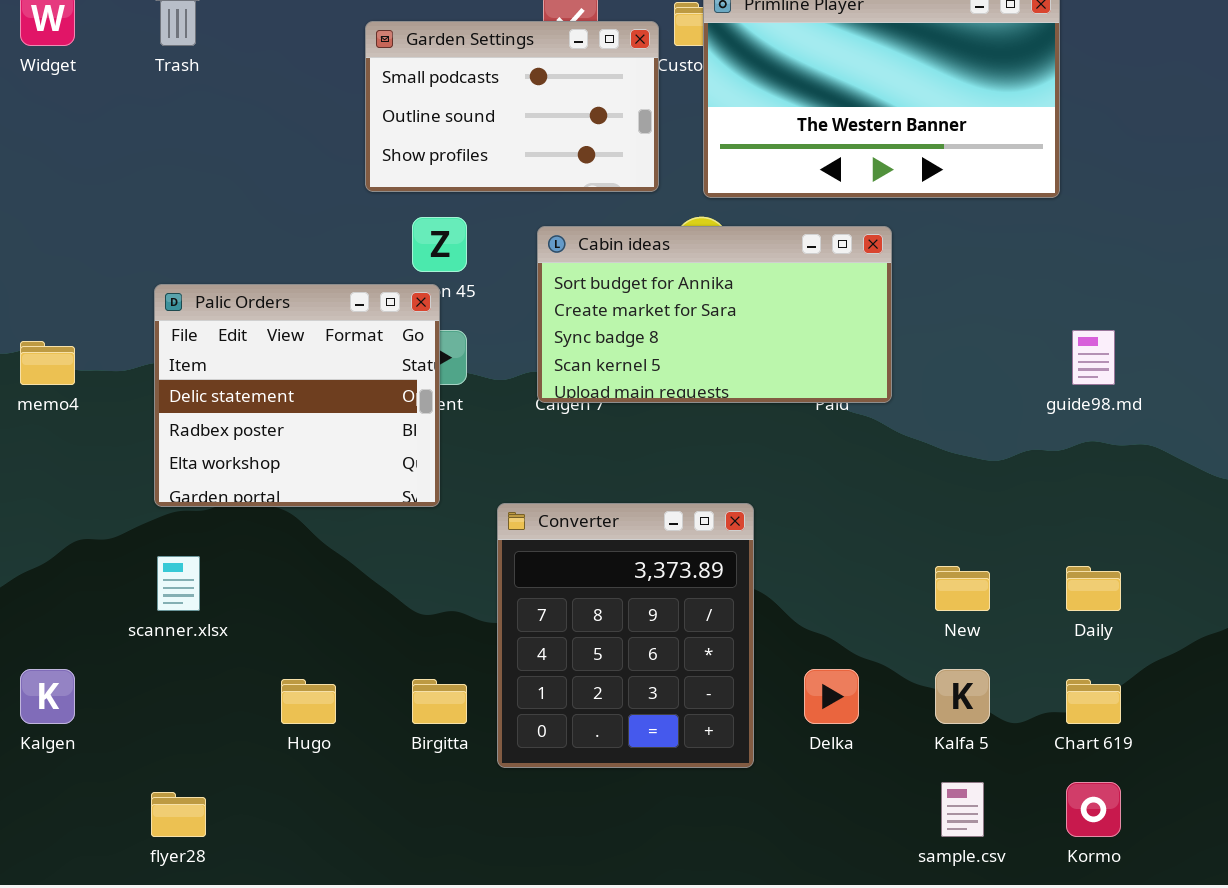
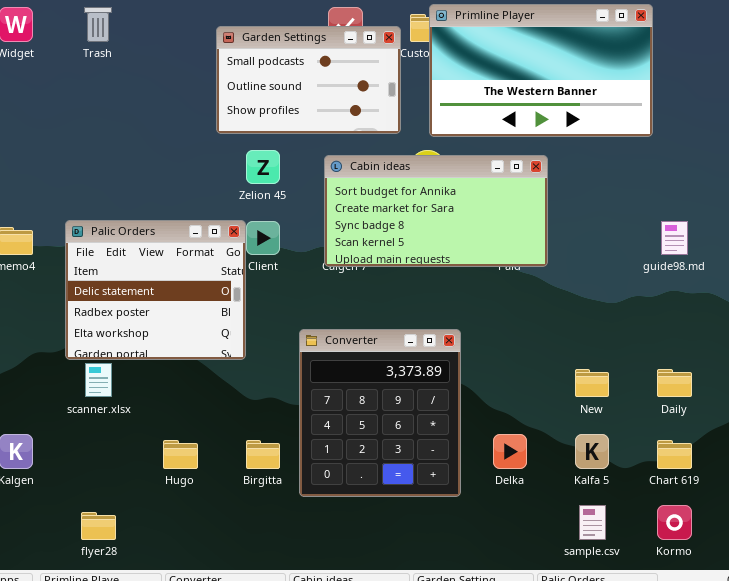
Palic Orders: [154,284,440,507] -> [65,220,246,360], moved

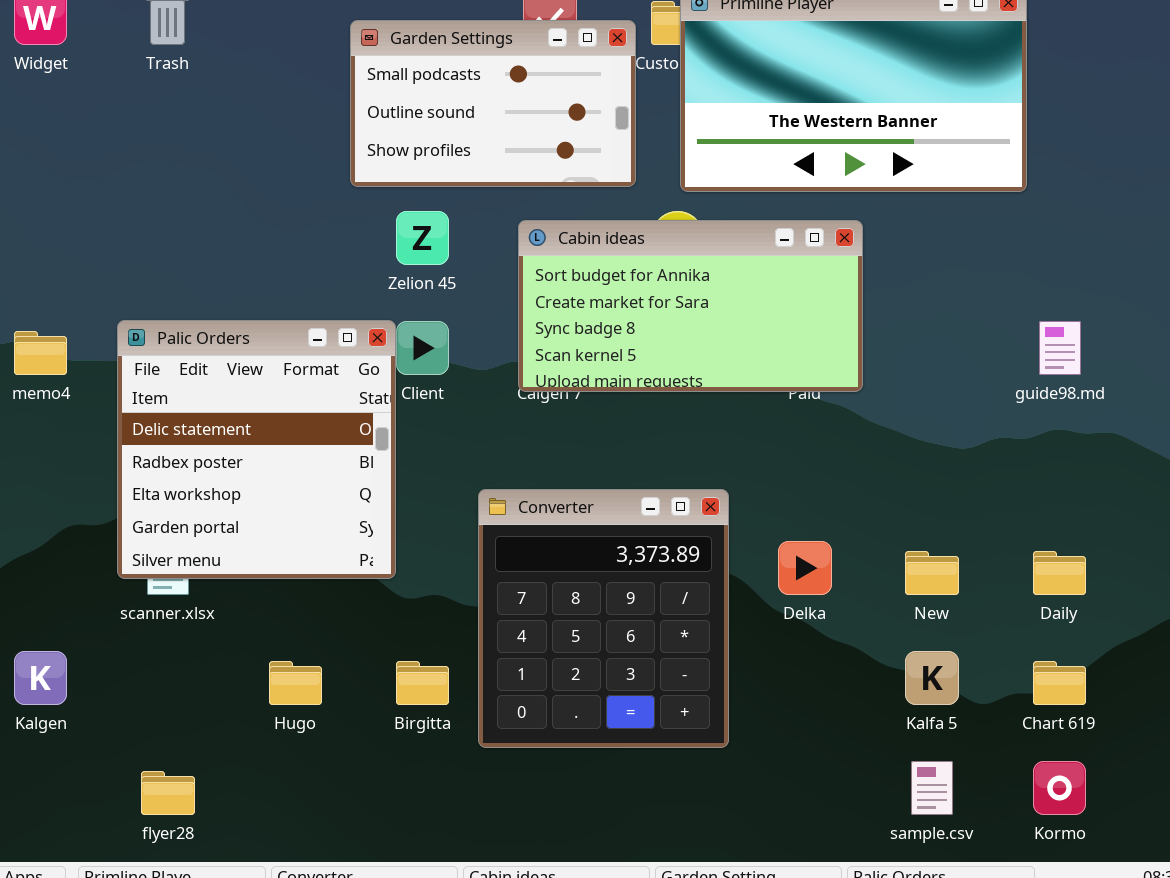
Palic Orders: [65,220,246,360] -> [117,320,396,579], resized
Delka: [493,434,527,469] -> [778,541,832,595], moved

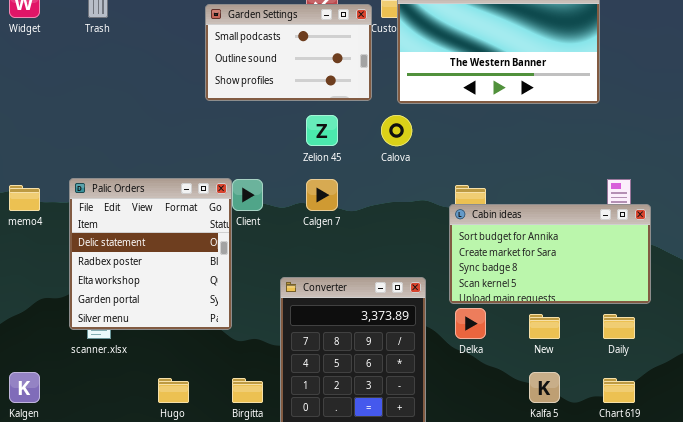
Zelion 45: [396,211,449,265] -> [306,115,338,146], moved
Cabin ideas: [518,220,863,392] -> [449,204,651,304], moved

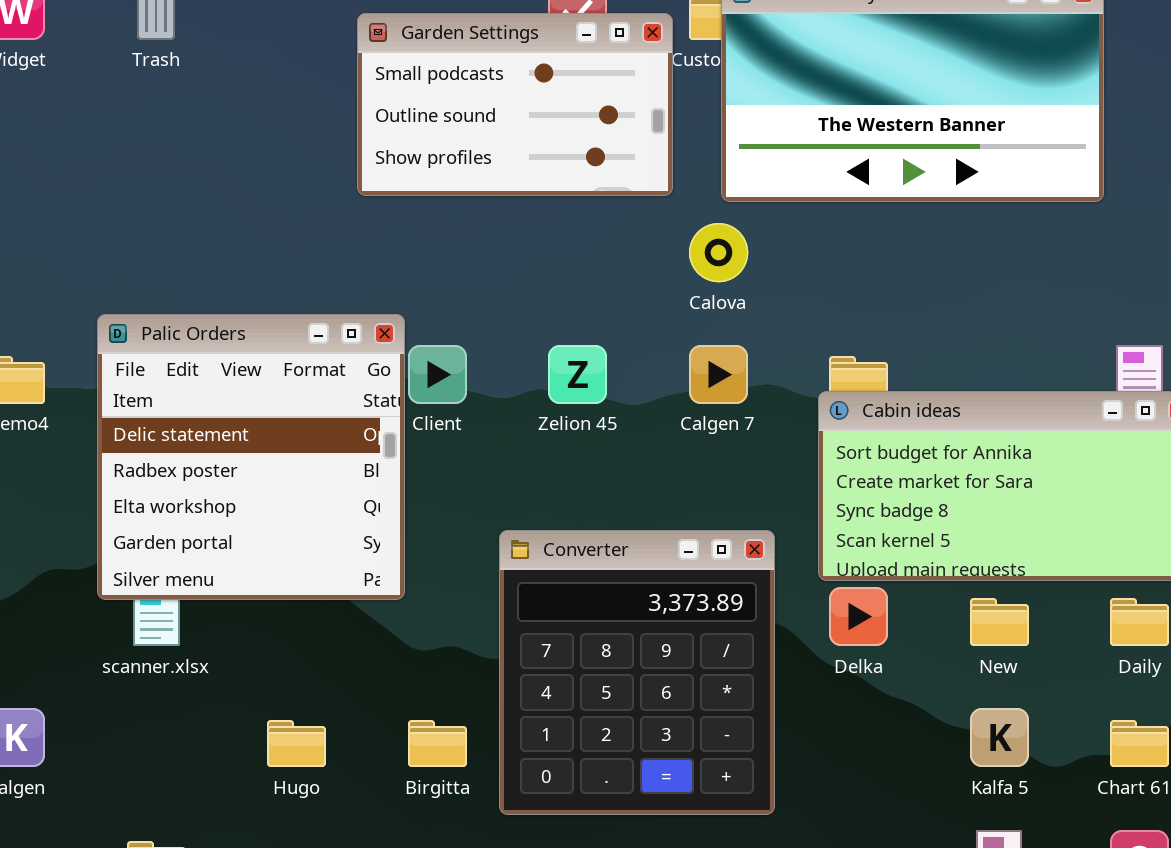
Zelion 45: [306,115,338,146] -> [548,345,607,404], moved
Palic Orders: [69,178,232,330] -> [97,314,405,600], moved
Calgen 7: [306,179,338,211] -> [689,345,748,404], moved

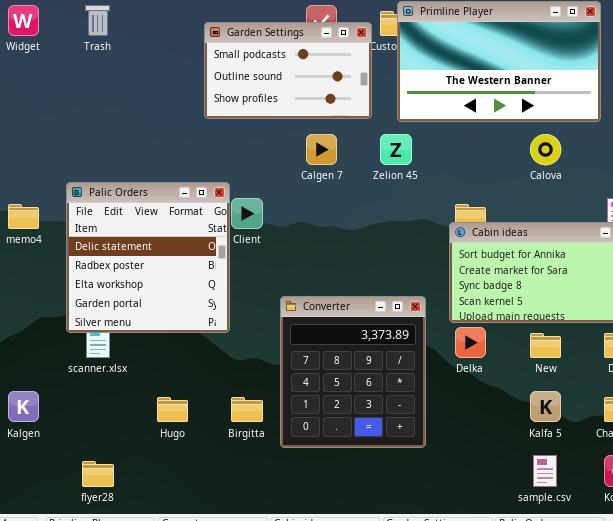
Calova: [689,223,748,282] -> [530,134,561,165], moved
Zelion 45: [548,345,607,404] -> [380,134,412,165], moved
Calgen 7: [689,345,748,404] -> [306,134,337,165], moved

